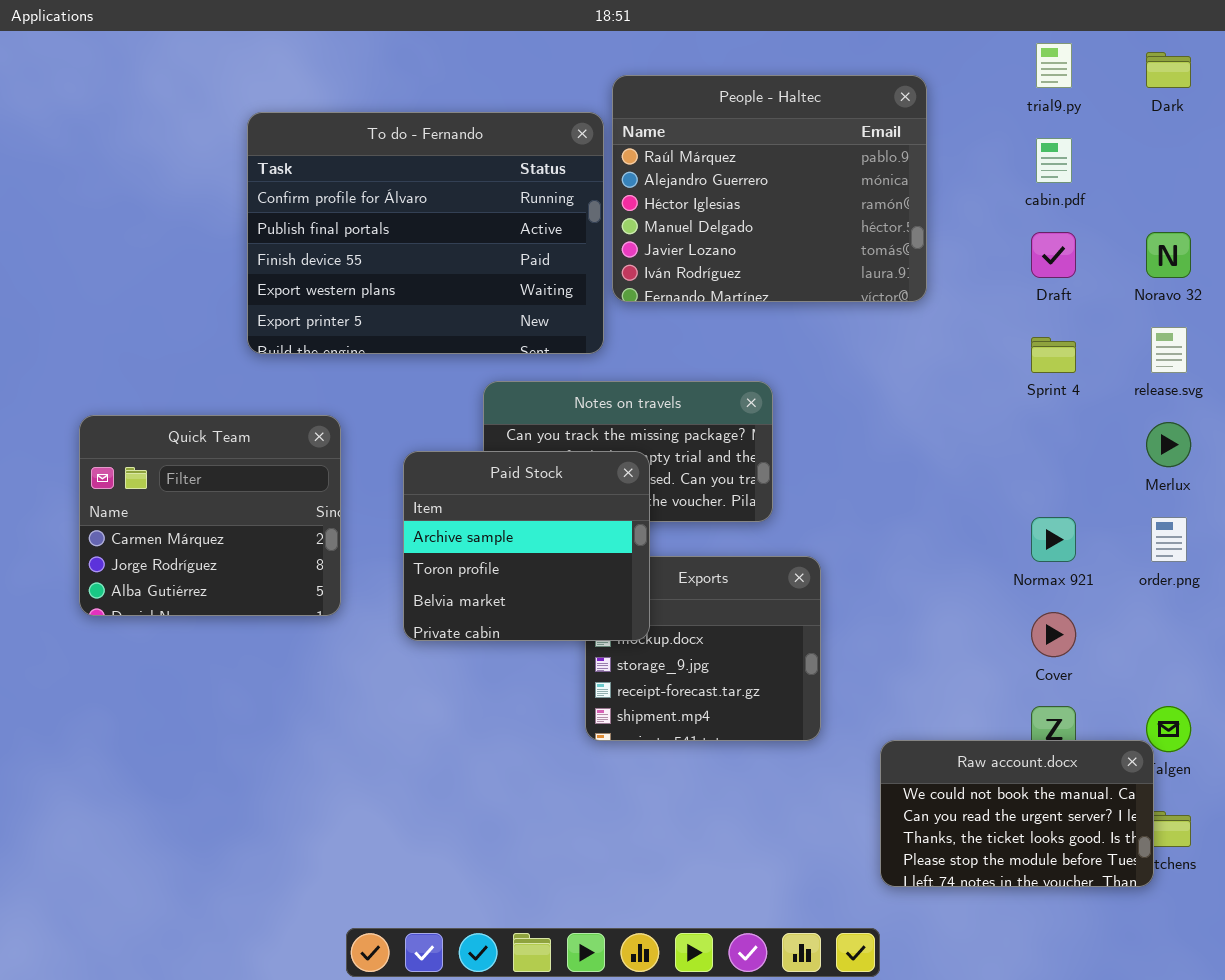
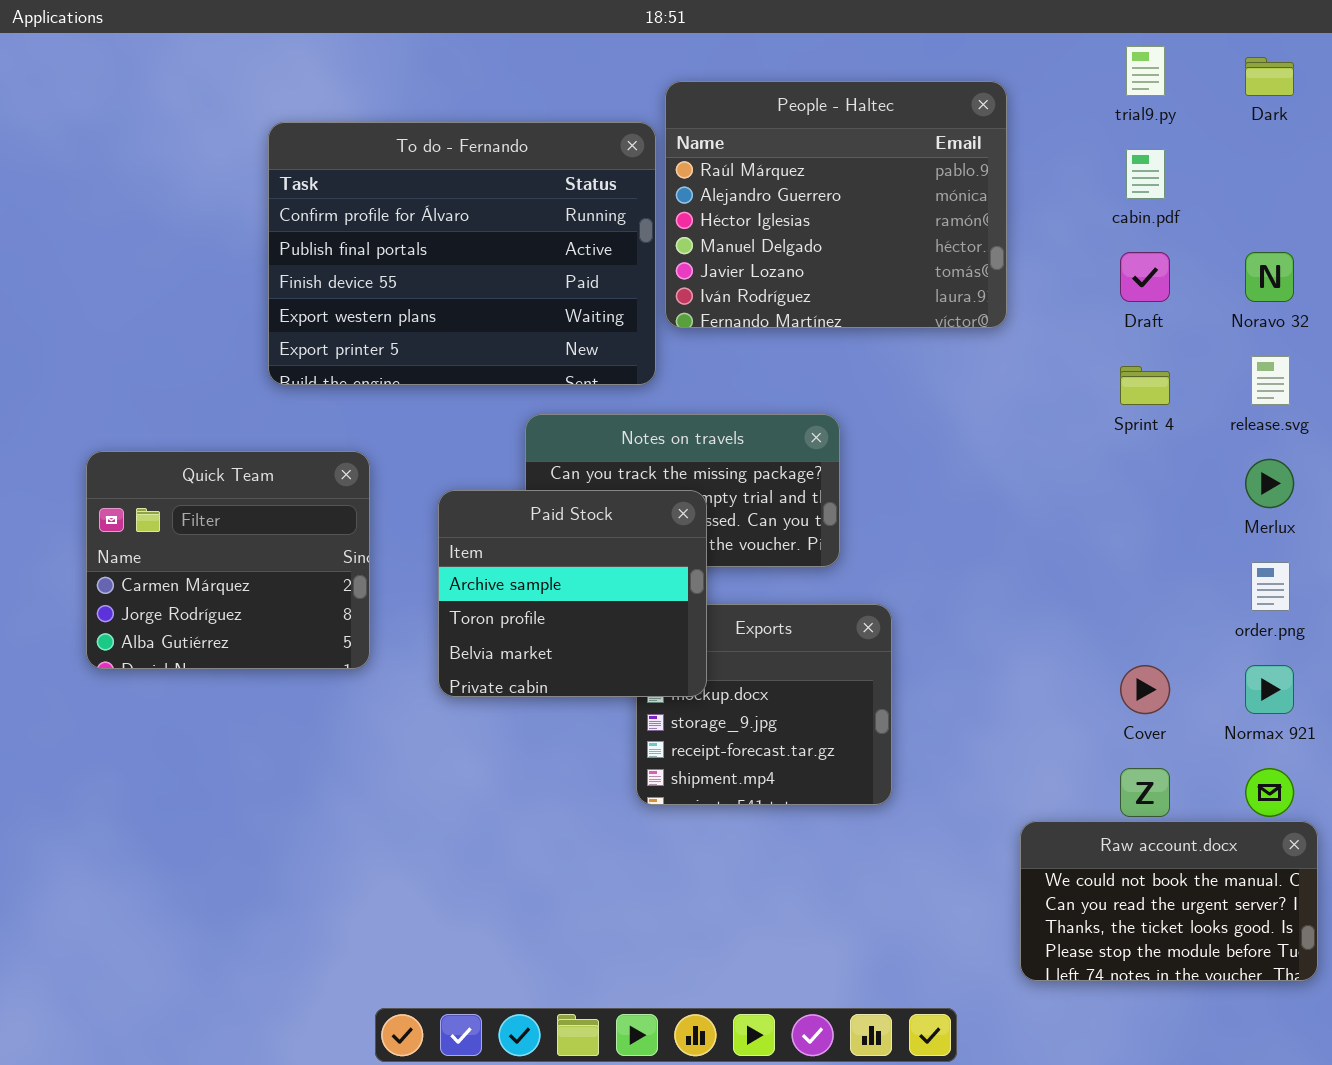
Normax 921: [1031,517,1076,562] -> [1245,665,1294,714], moved
Raw account.docx: [880,740,1154,887] -> [1020,821,1318,981], moved

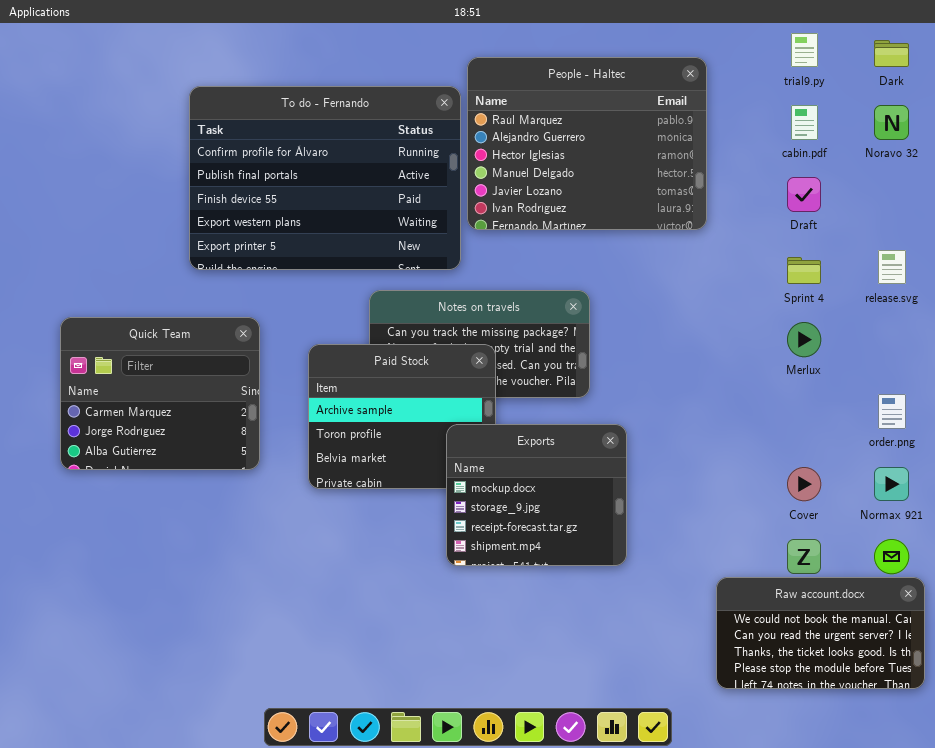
Noravo 32: [1245,252,1294,302] -> [874,105,909,140], moved
Merlux: [1245,459,1294,508] -> [787,322,821,357], moved
Exports: [636,604,892,805] -> [446,424,627,566], raised

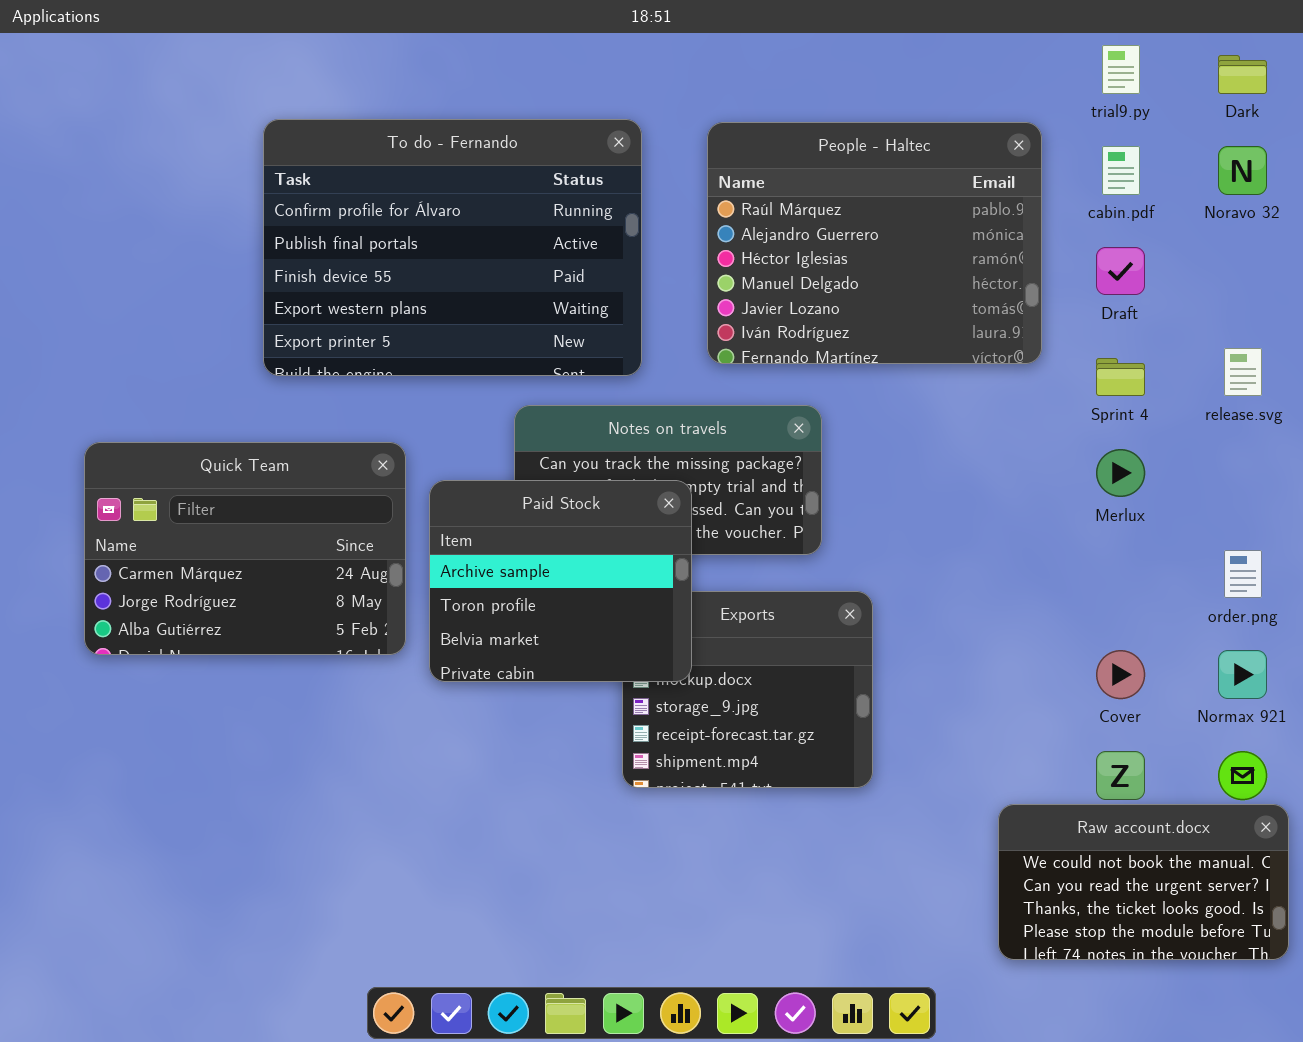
People - Haltec: [467,57,707,230] -> [707,122,1042,364], moved
Quick Team: [60,317,260,470] -> [84,442,406,655], resized
Paid Stock: [308,344,496,489] -> [429,480,692,682], raised

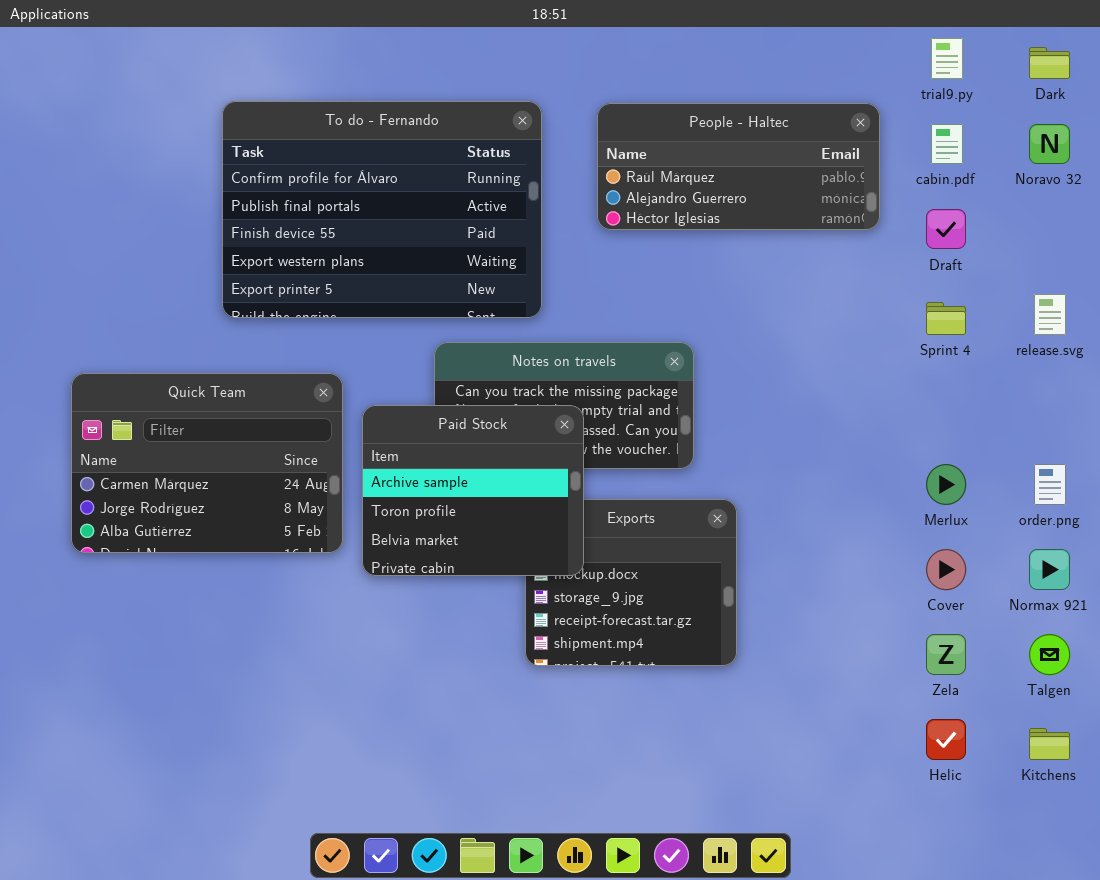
People - Haltec: [707,122,1042,364] -> [597,103,880,230], resized
Merlux: [1096,449,1145,497] -> [926,464,966,505], moved
Raw account.docx: [998,804,1289,960] -> none, closed

